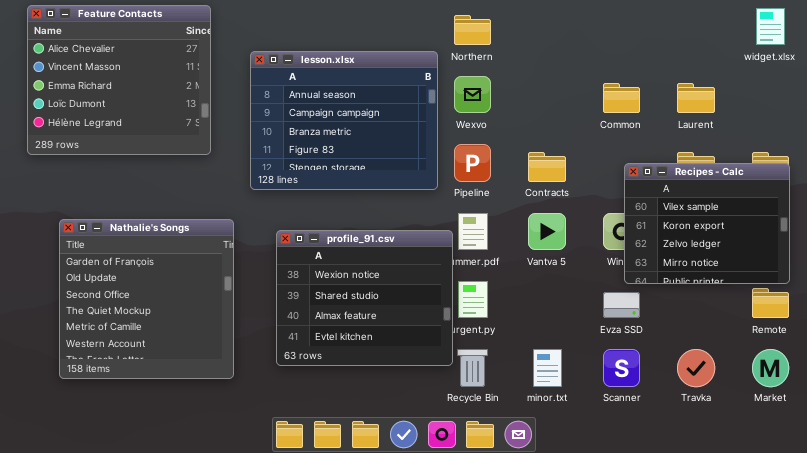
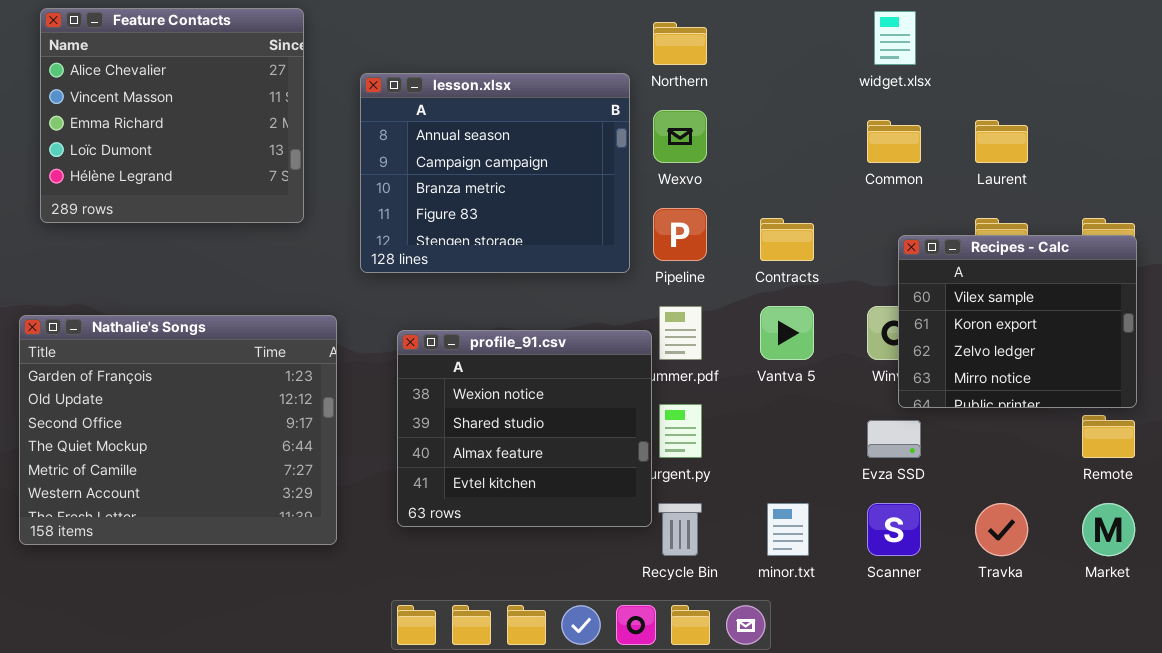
widget.xlsx: [756,8,785,45] -> [874,11,916,65], moved
Nathalie's Songs: [59,219,234,379] -> [19,315,337,545], resized

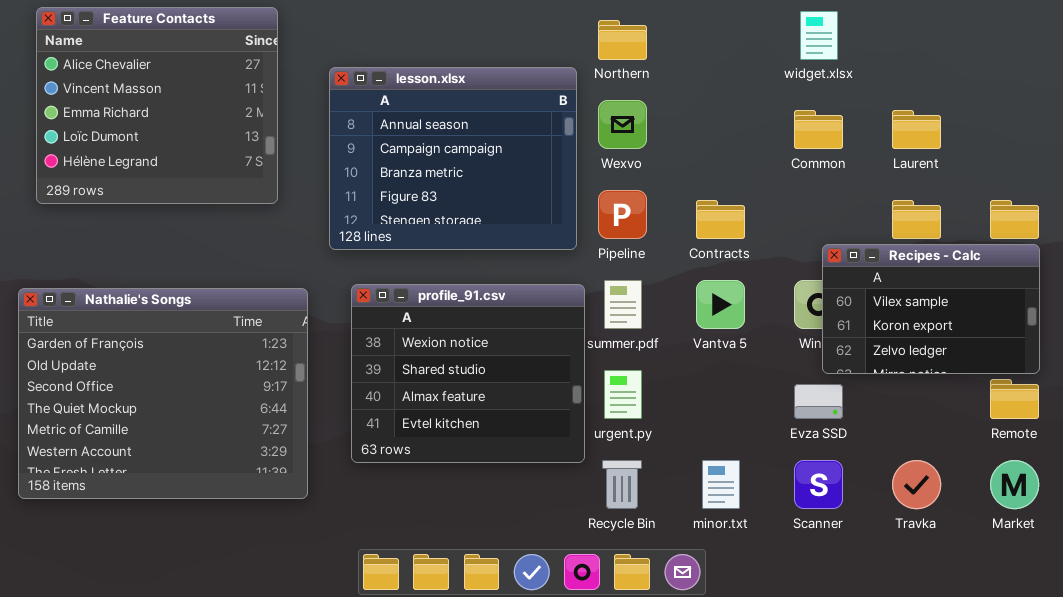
Recipes - Calc: [898,235,1137,408] -> [822,244,1040,374], resized
profile_91.csv: [397,330,652,527] -> [351,284,585,463], moved

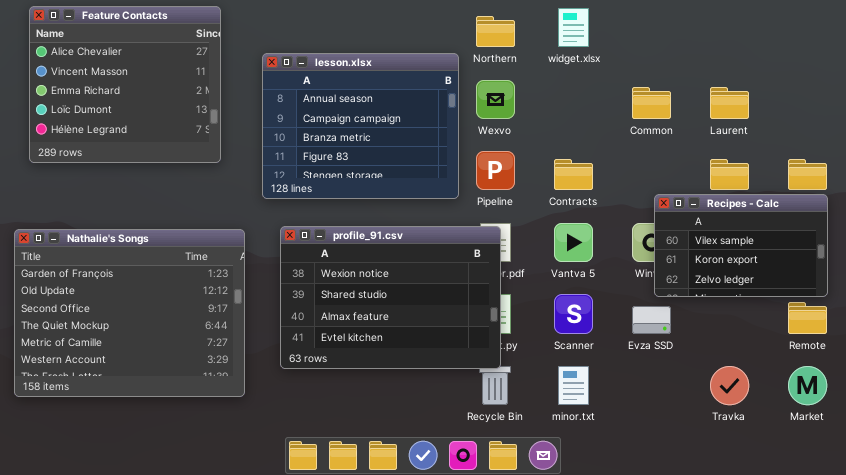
widget.xlsx: [800,11,838,60] -> [558,8,589,47], moved
profile_91.csv: [351,284,585,463] -> [280,226,501,369], resized
Scanner: [794,460,843,509] -> [554,294,593,334], moved

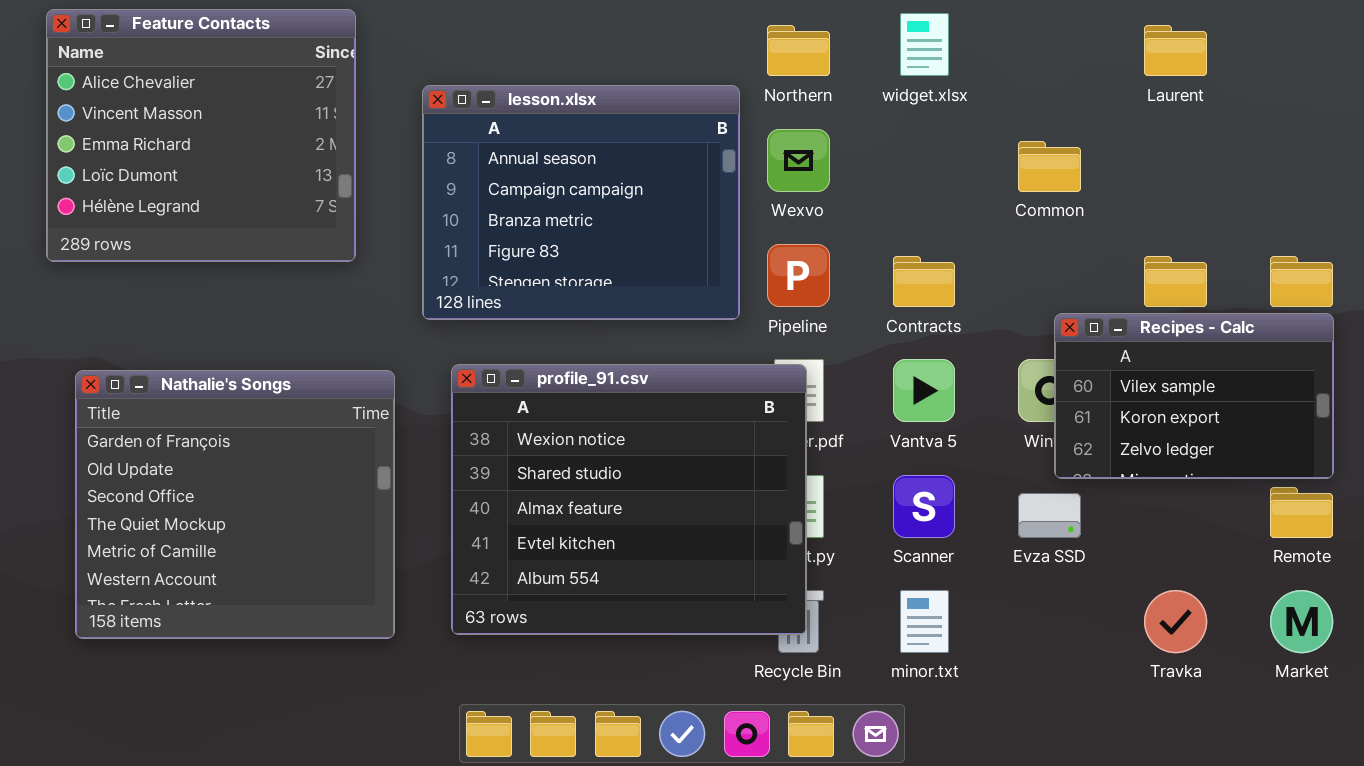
Laurent: [710,87,749,119] -> [1144,25,1207,76], moved
profile_91.csv: [280,226,501,369] -> [451,364,807,635], resized
Nathalie's Songs: [14,229,245,397] -> [75,370,395,639], resized

